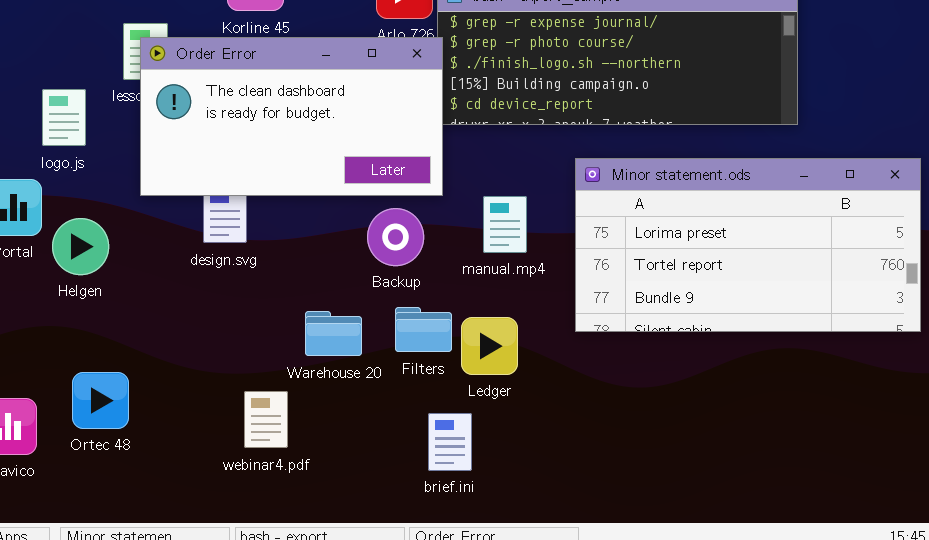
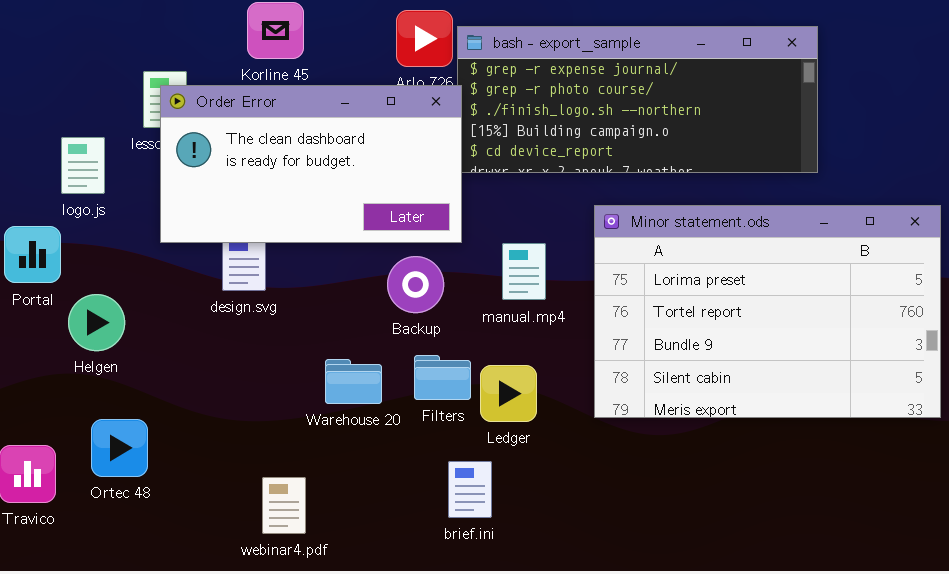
Minor statement.ods: [575,158,921,332] -> [594,205,941,418], resized
Helgen: [52,218,109,275] -> [68,294,125,351], moved
webinar4.pdf: [244,391,288,448] -> [262,477,306,534], moved

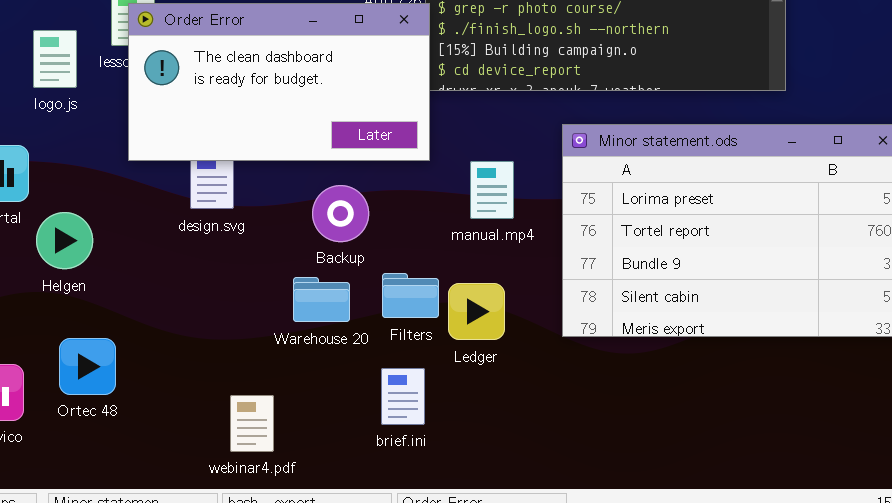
logo.js: [61,137,105,194] -> [33,30,77,88], moved
Backup: [387,256,444,313] -> [312,185,369,242], moved
brief.ini: [448,461,492,518] -> [381,368,425,425], moved

